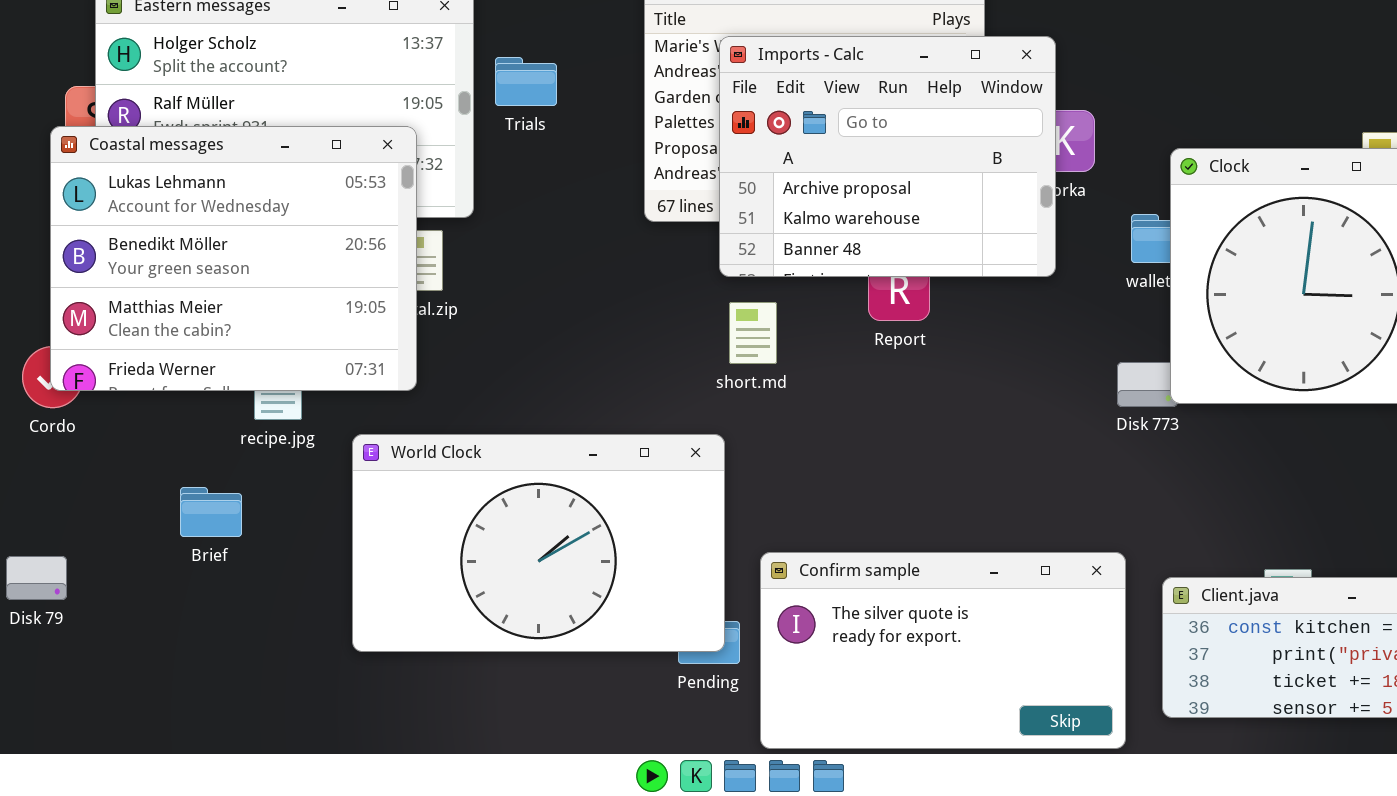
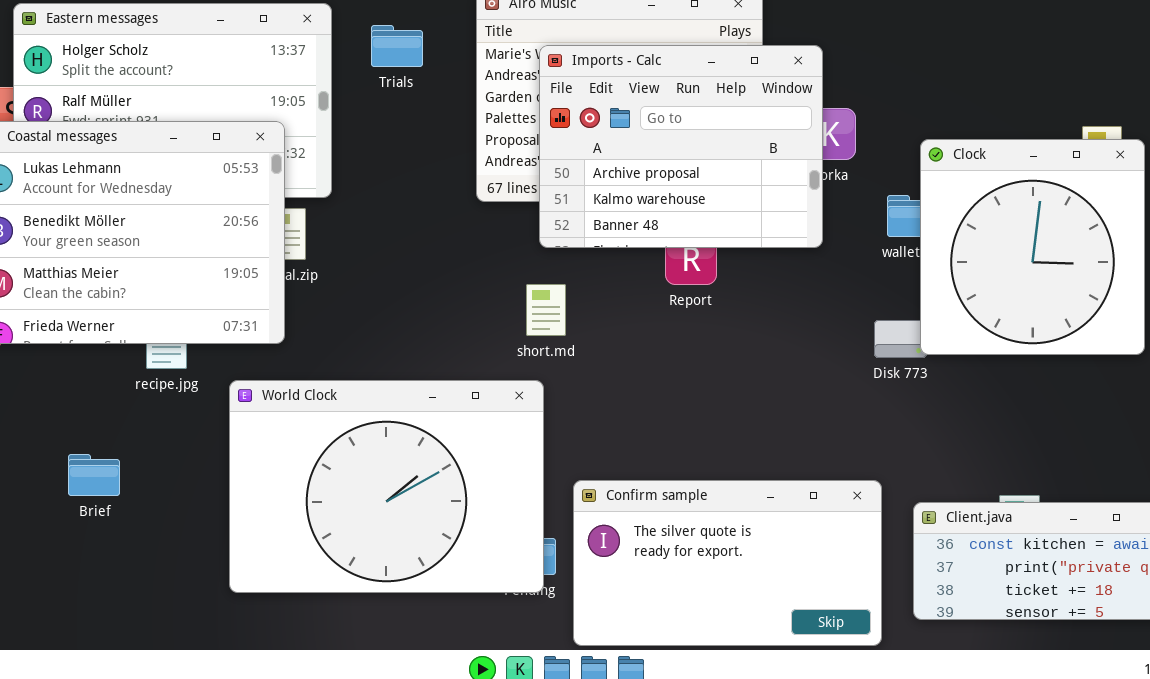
Trials: [495,57,557,106] -> [371,25,423,67], moved
short.md: [729,302,777,364] -> [526,284,566,336], moved
World Clock: [352,434,725,652] -> [229,380,544,593], resized
Brief: [180,487,242,537] -> [68,454,120,496], moved

